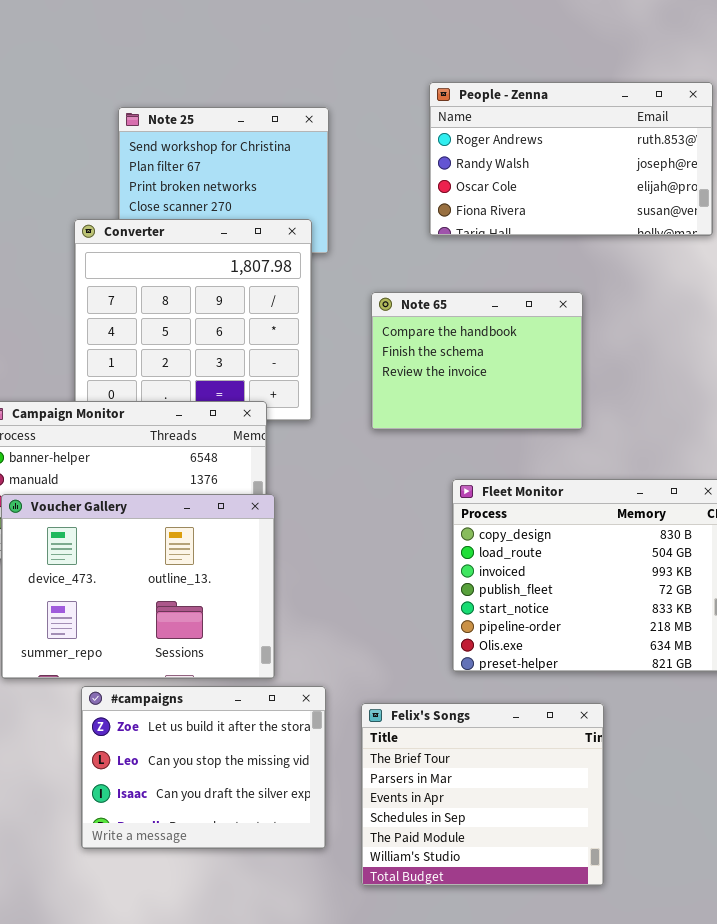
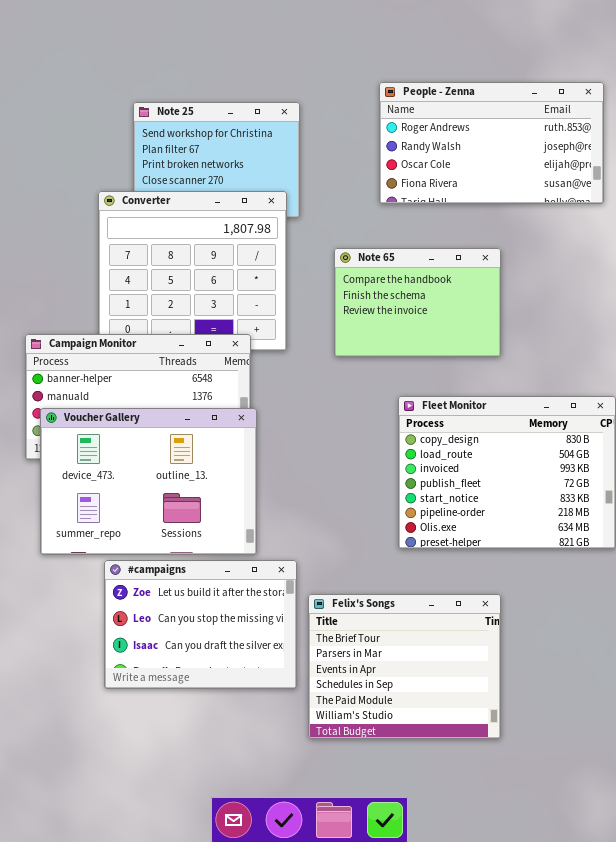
Felix's Songs: [361,703,604,886] -> [308,594,501,739], moved

